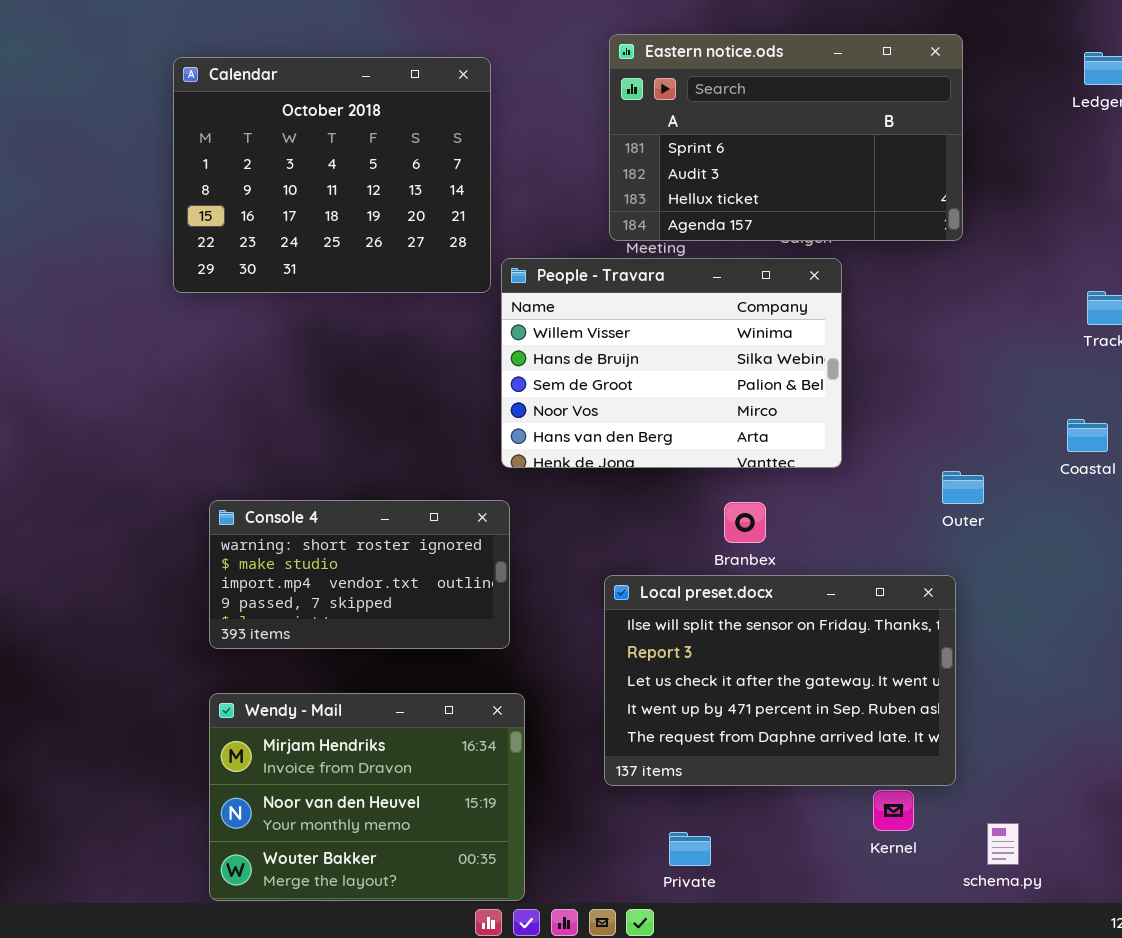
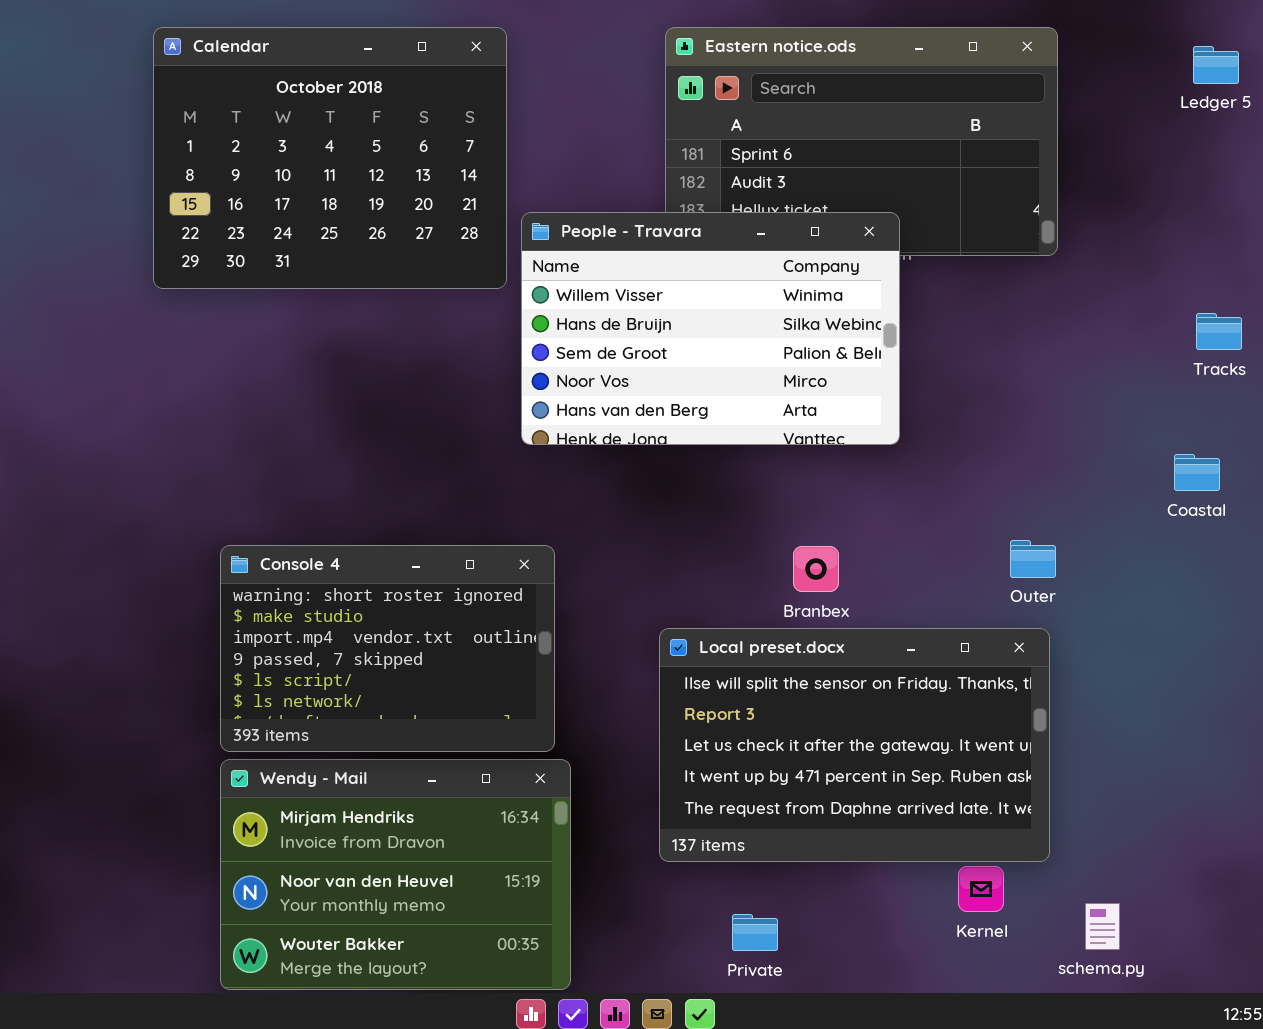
Calendar: [173,57,491,293] -> [153,27,507,289], moved
People - Travara: [501,258,842,468] -> [521,212,900,445], moved
Outer: [942,471,984,504] -> [1010,540,1056,578], moved
Console 4: [209,500,510,649] -> [220,545,555,752], resized

